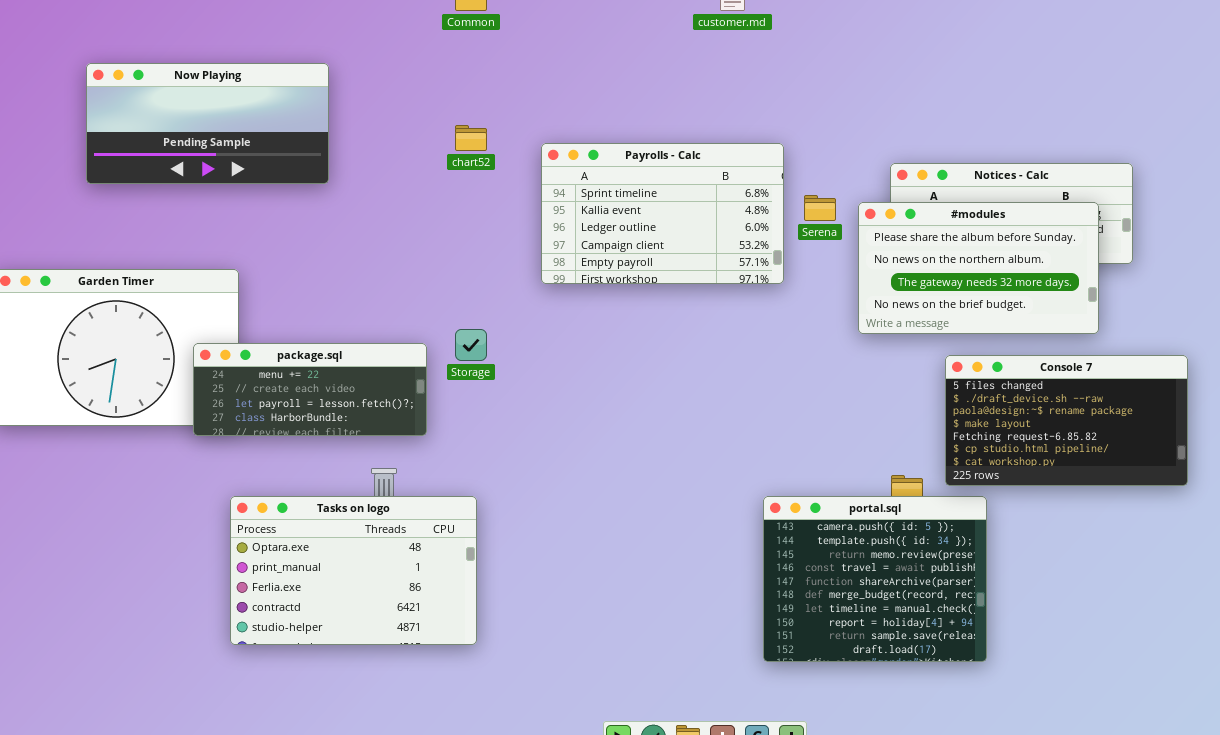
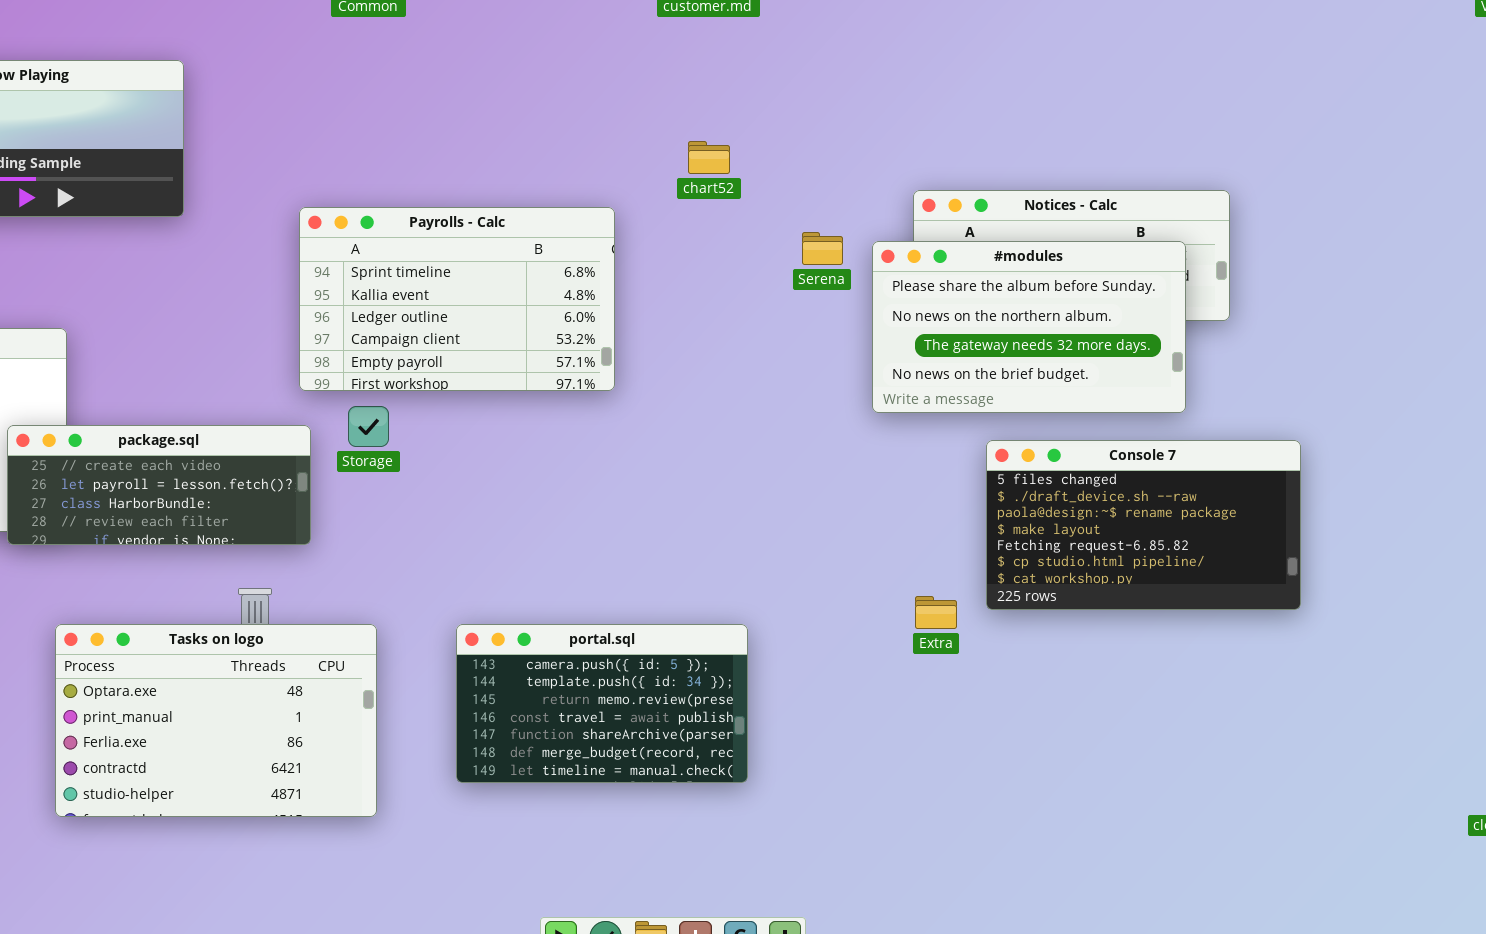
chart52: [455,125,487,151] -> [688,141,730,174], moved
Payrolls - Calc: [541,143,784,284] -> [299,207,615,391], moved
package.sql: [193,343,427,436] -> [7,425,311,545], scrolled down 1 row
portal.sql: [763,496,987,662] -> [456,624,748,783], moved, resized

